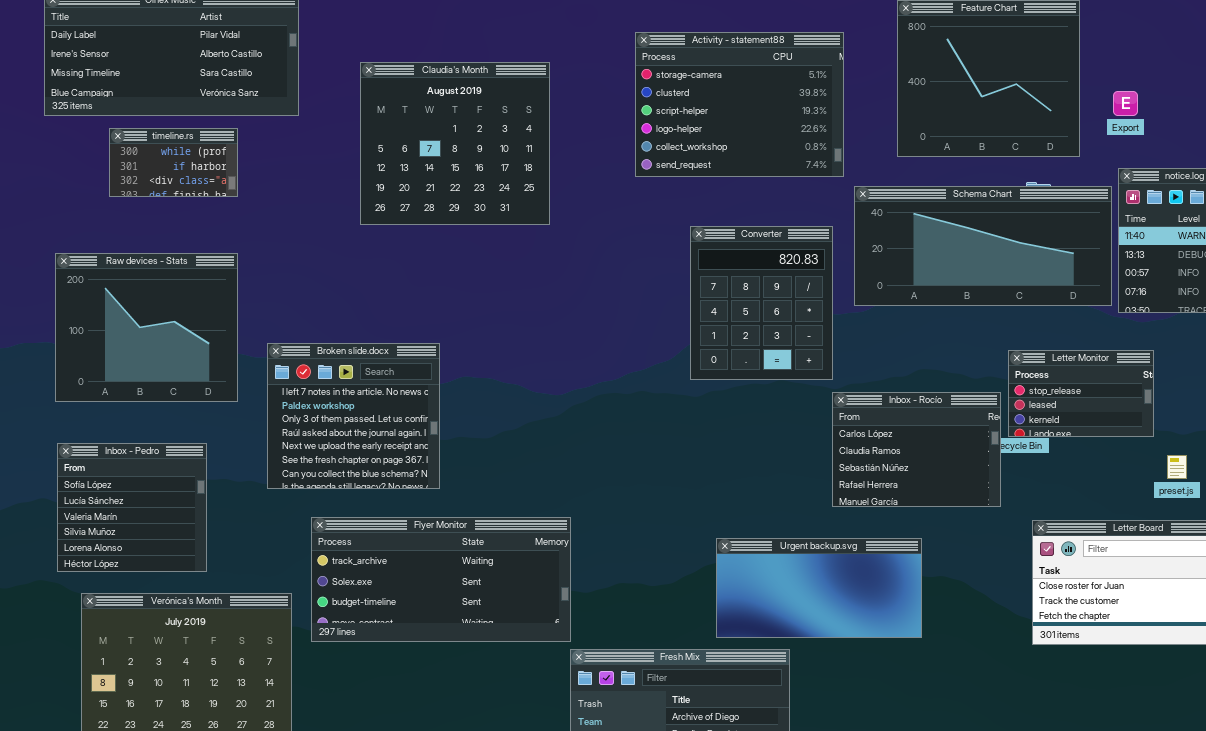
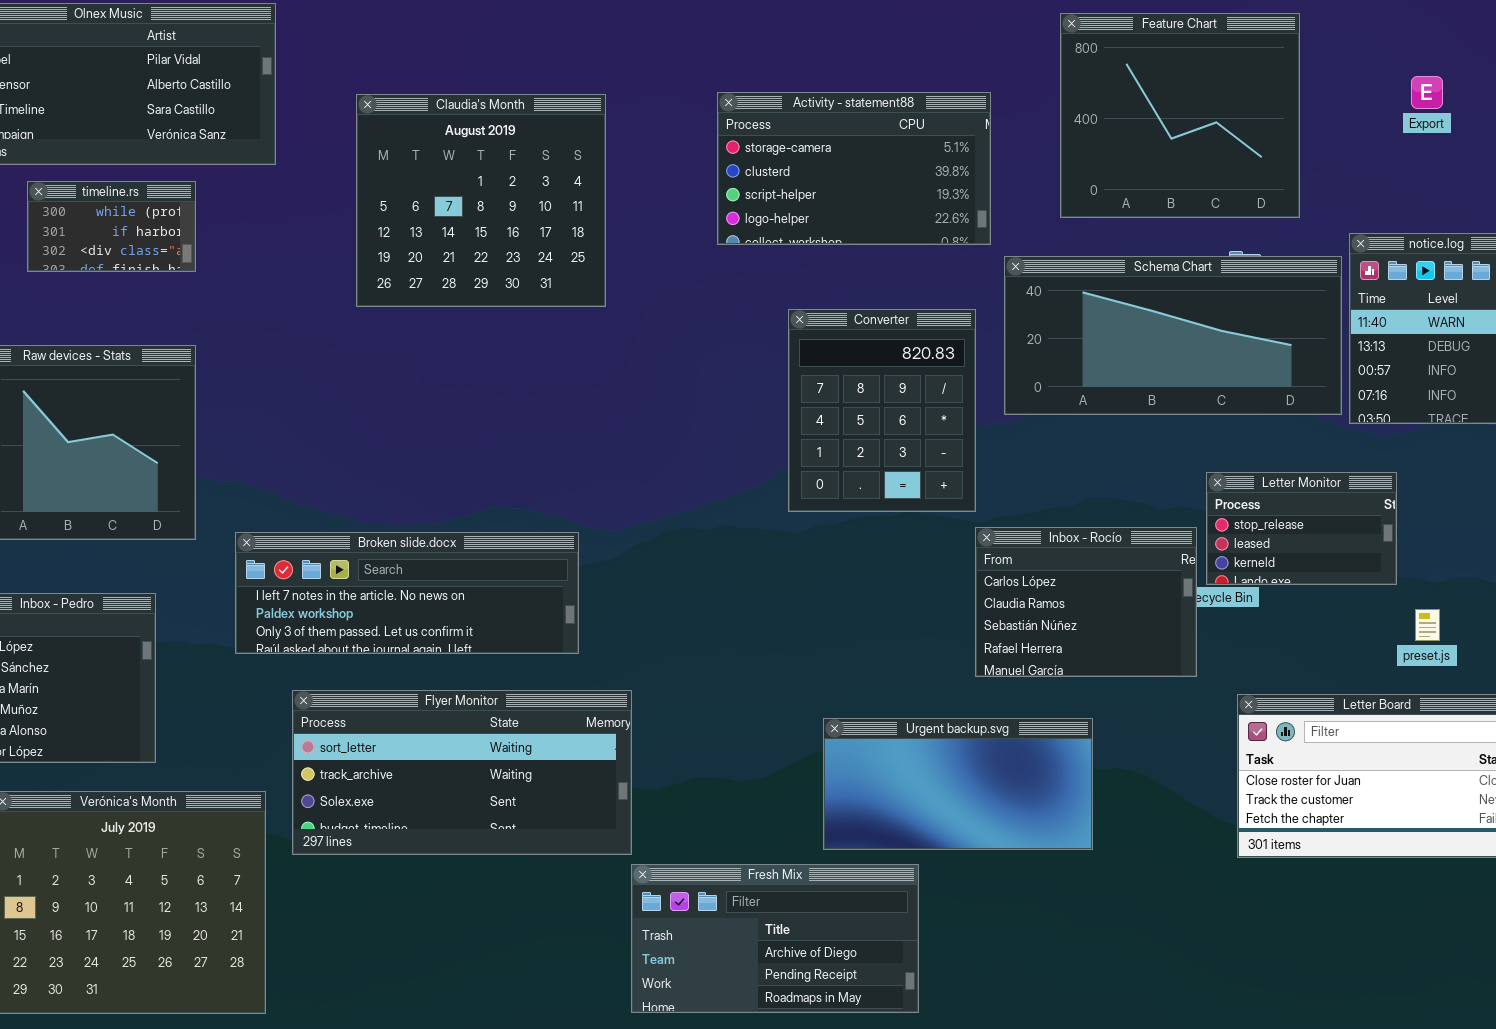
Activity - statement88: [635,32,844,177] -> [717,92,991,245], resized
Export: [1113,91,1138,116] -> [1411,76,1443,109], moved
Broken slide.docx: [267,343,440,489] -> [235,532,579,654], resized
Flyer Monitor: [311,517,571,642] -> [292,690,632,855], scrolled up 1 row

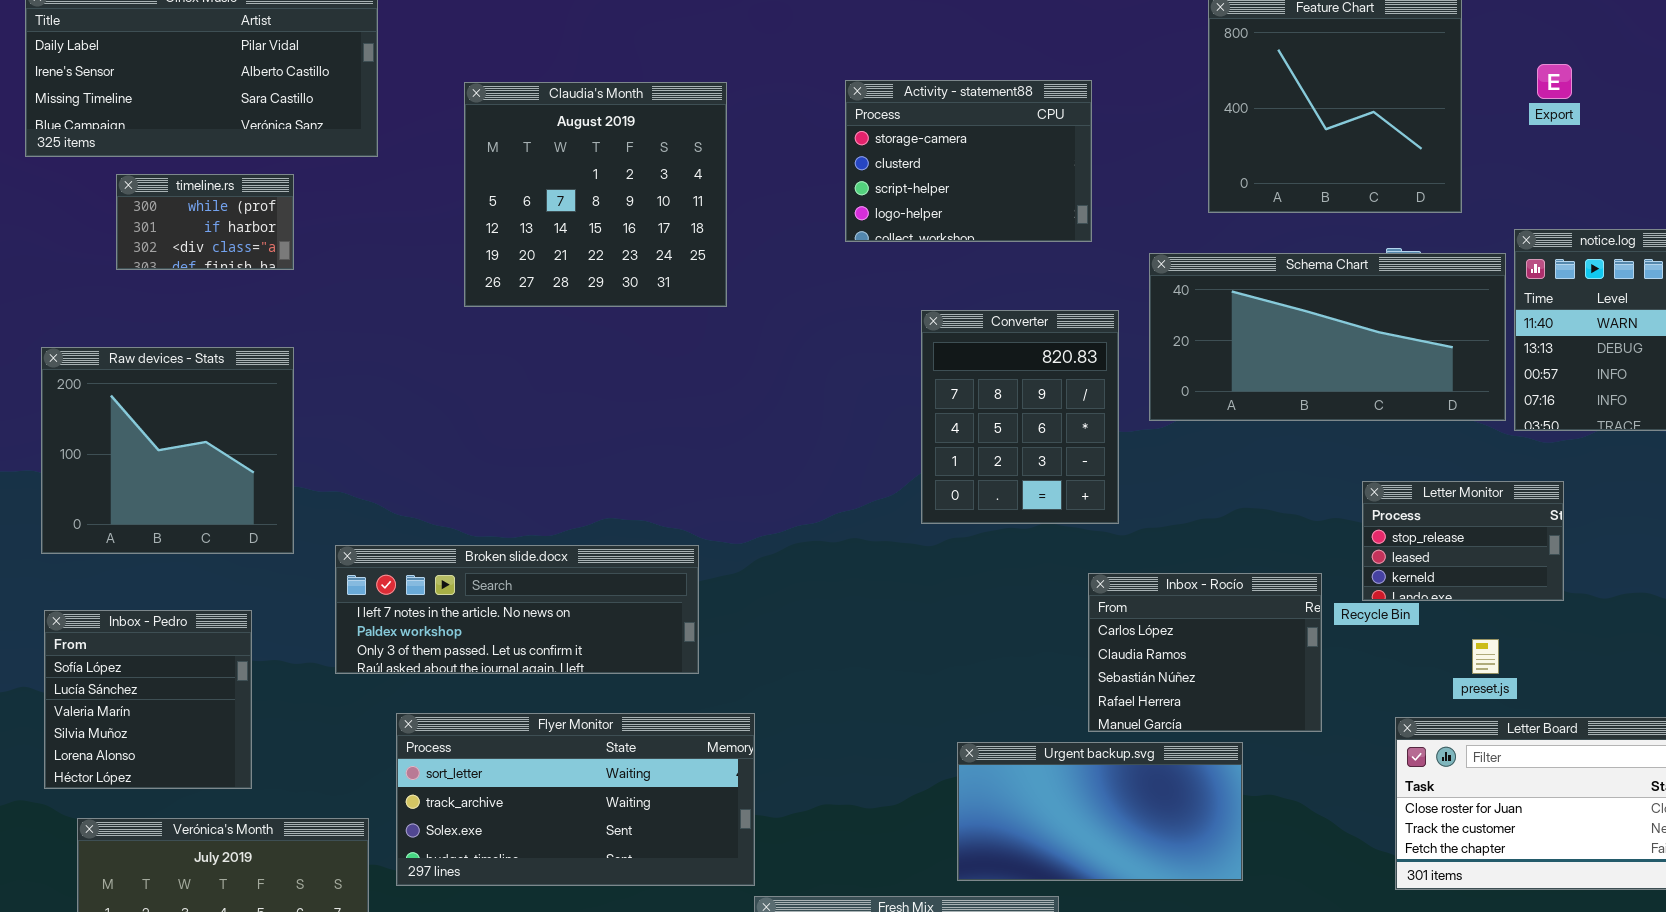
Export: [1411,76,1443,109] -> [1537,64,1572,99], moved
Activity - statement88: [717,92,991,245] -> [845,80,1092,242], resized
Inbox - Rocío: [975,527,1197,677] -> [1088,573,1322,732], moved
preset.js: [1415,609,1440,641] -> [1472,639,1499,674], moved

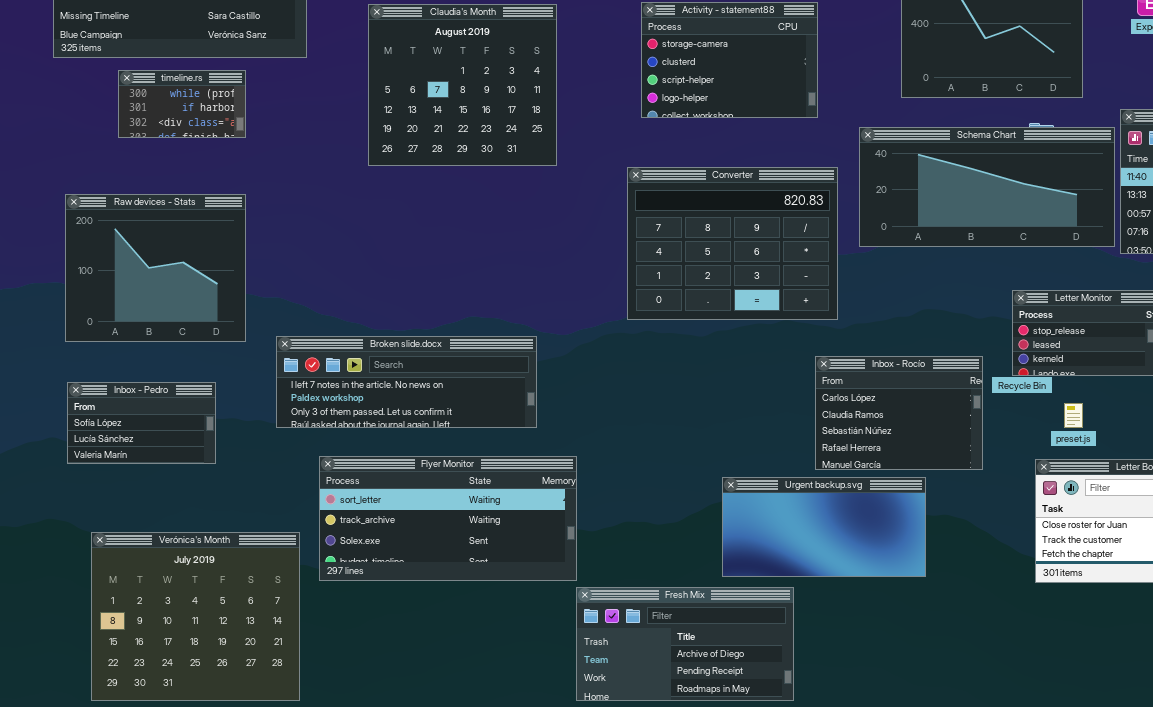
Converter: [921,310,1119,524] -> [627,167,838,320], resized
Inbox - Pedro: [44,610,252,789] -> [67,382,216,464], resized
preset.js: [1472,639,1499,674] -> [1064,403,1083,428], moved

